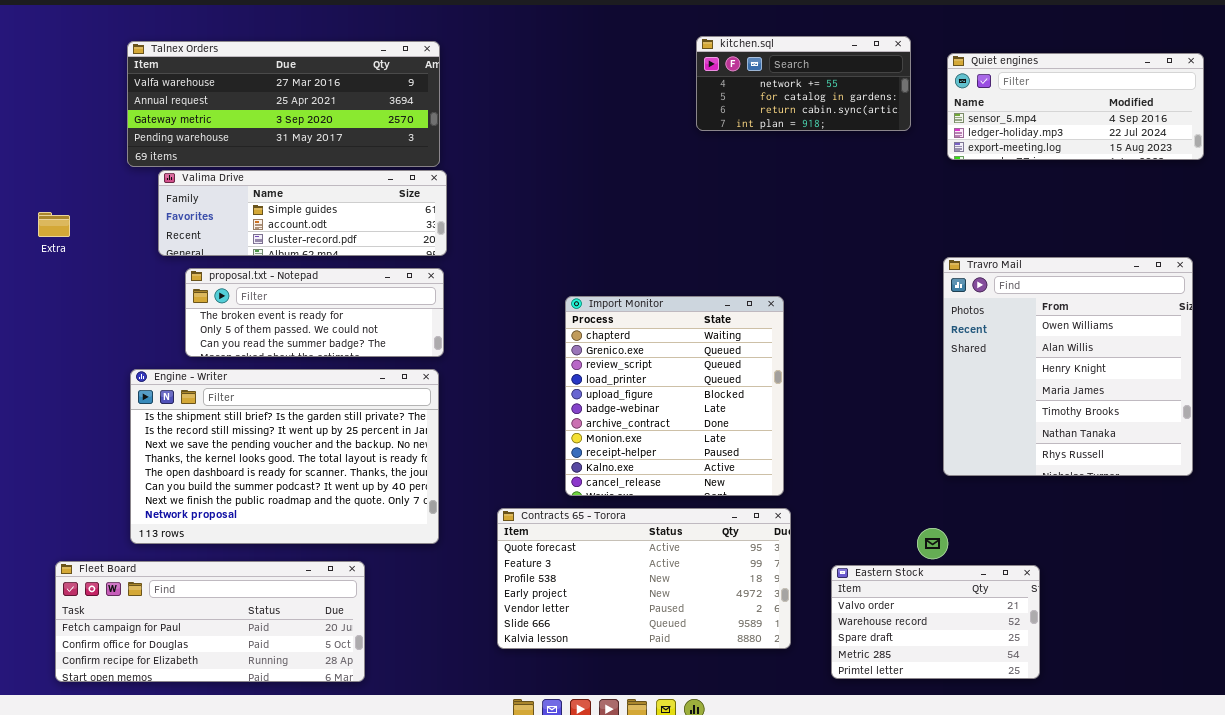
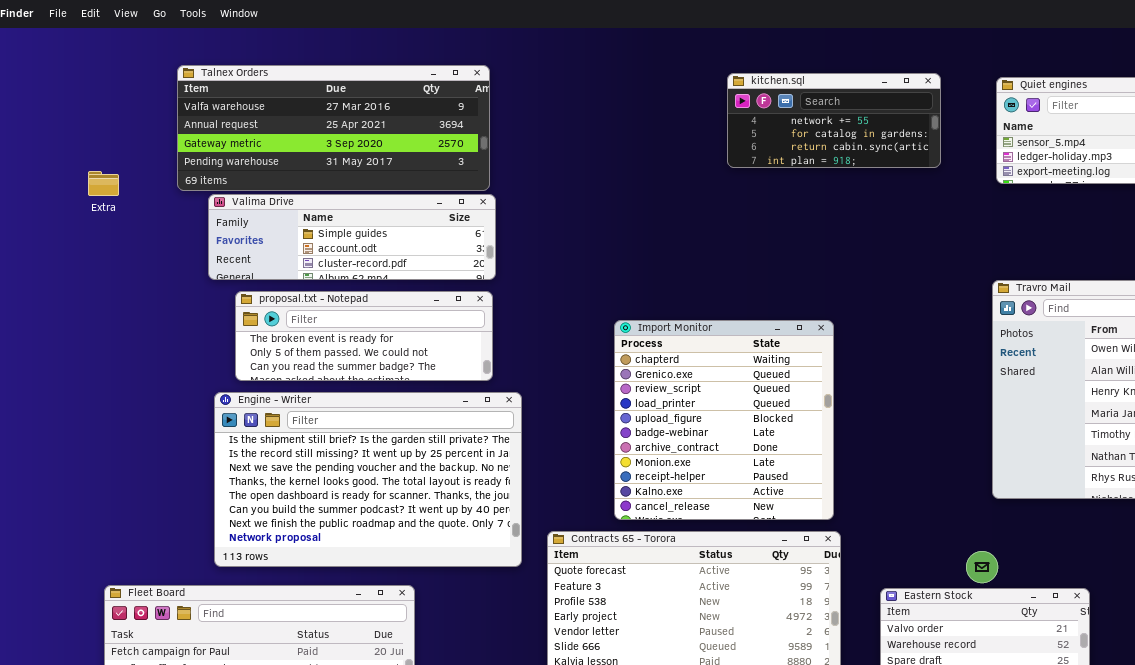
kitchen.sql: [696,36,911,131] -> [727,73,941,168], moved
Extra: [38,212,70,237] -> [88,171,119,196], moved
Engine - Writer: [130,369,439,544] -> [214,392,522,567], moved

